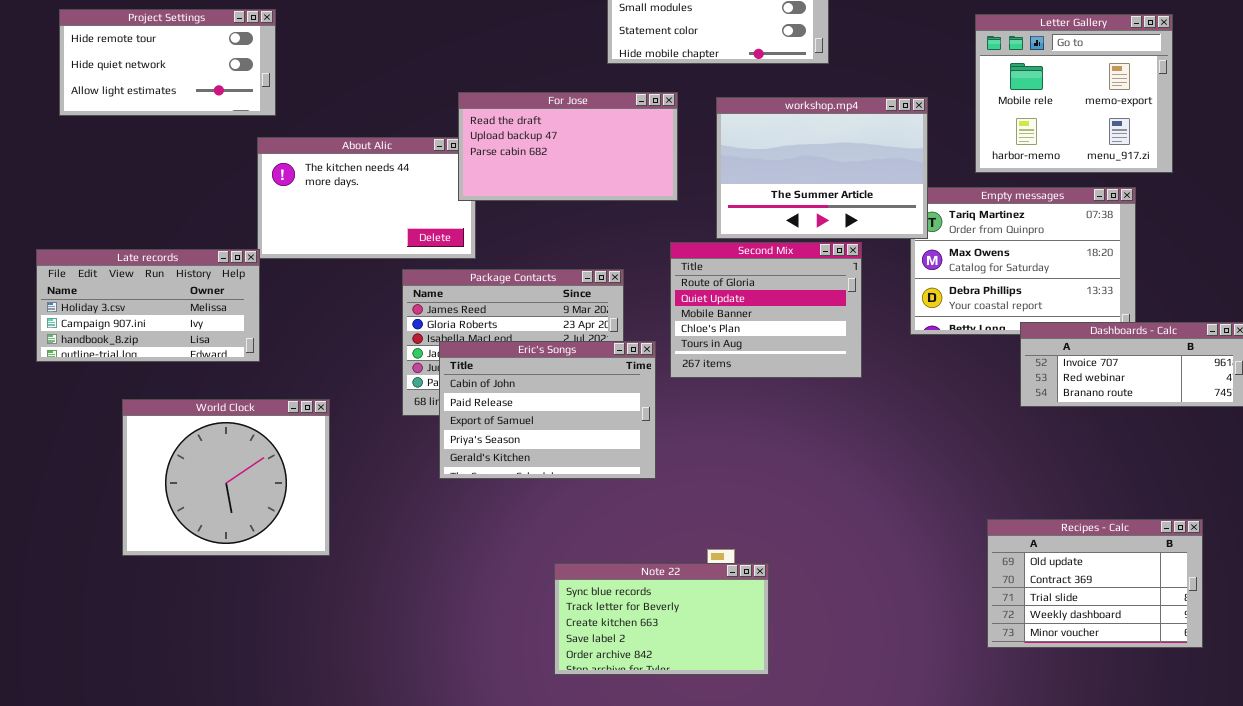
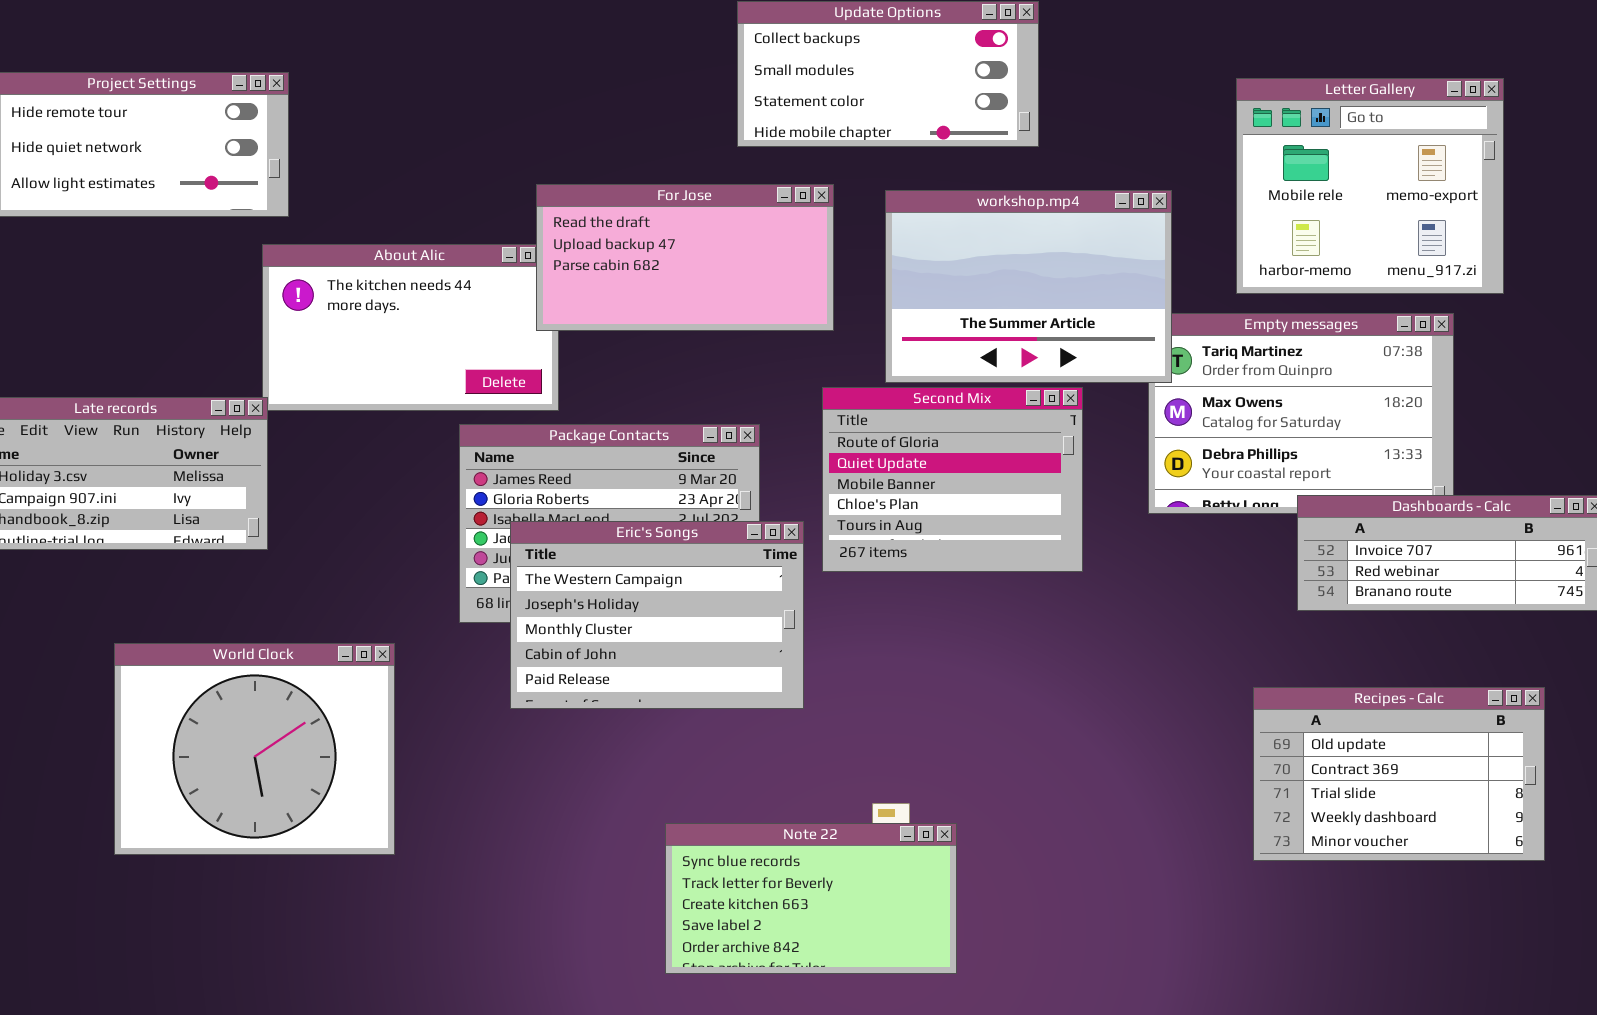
Eric's Songs: [439,341,656,479] -> [510,521,804,709], scrolled up 3 rows
World Clock: [122,399,330,556] -> [114,643,395,855], moved
Recipes - Calc: [987,519,1203,648] -> [1253,687,1545,861], moved

